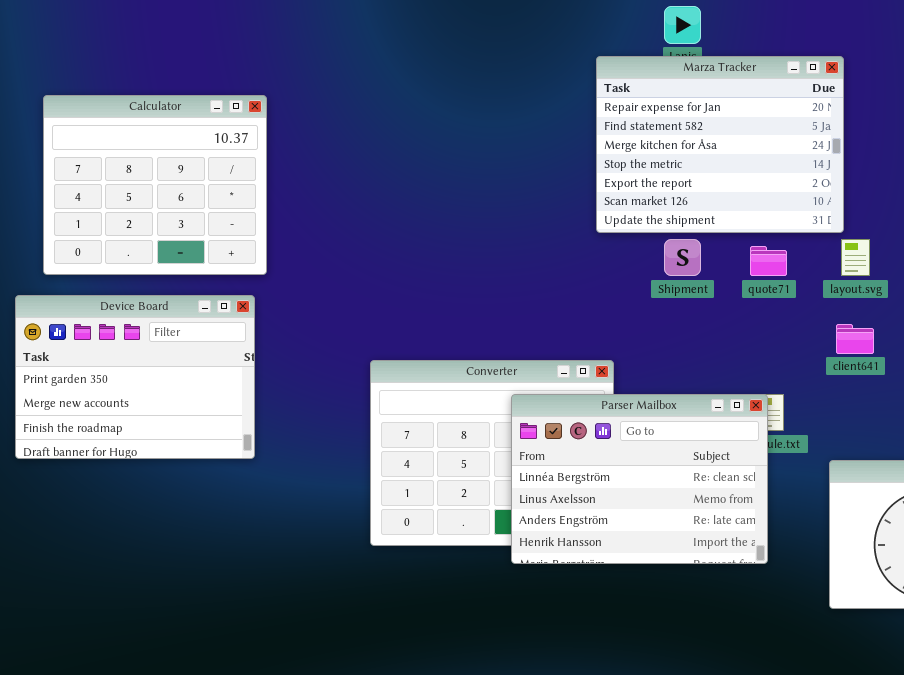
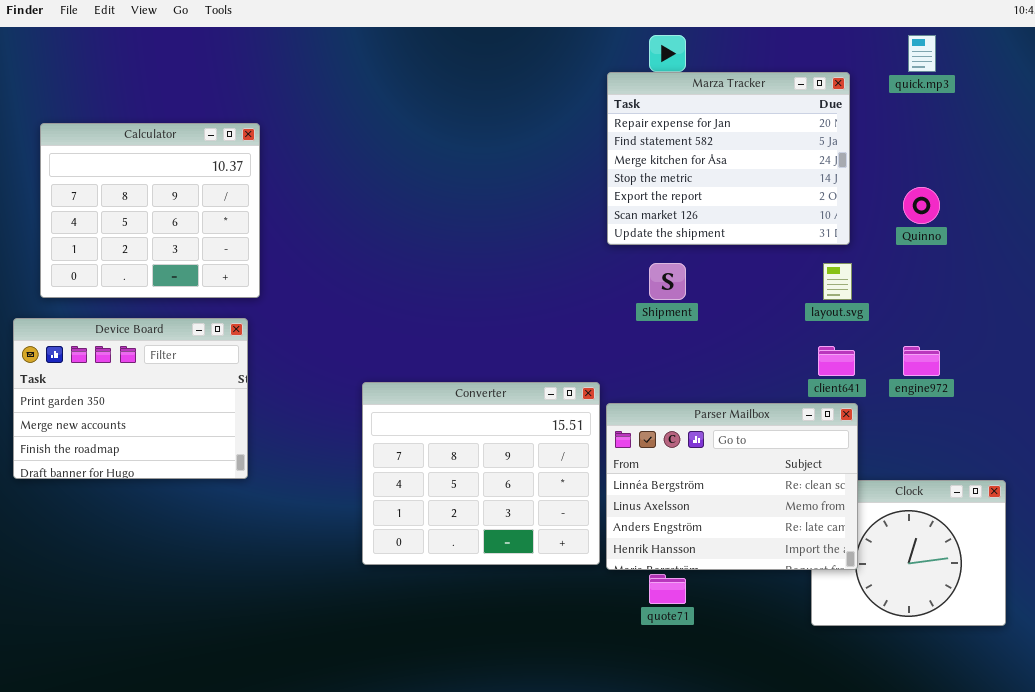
Marza Tracker: [596,56,844,233] -> [607,72,850,245], moved
quote71: [750,246,787,276] -> [649,574,686,604], moved
Parser Mailbox: [511,394,768,564] -> [606,403,858,570], moved

